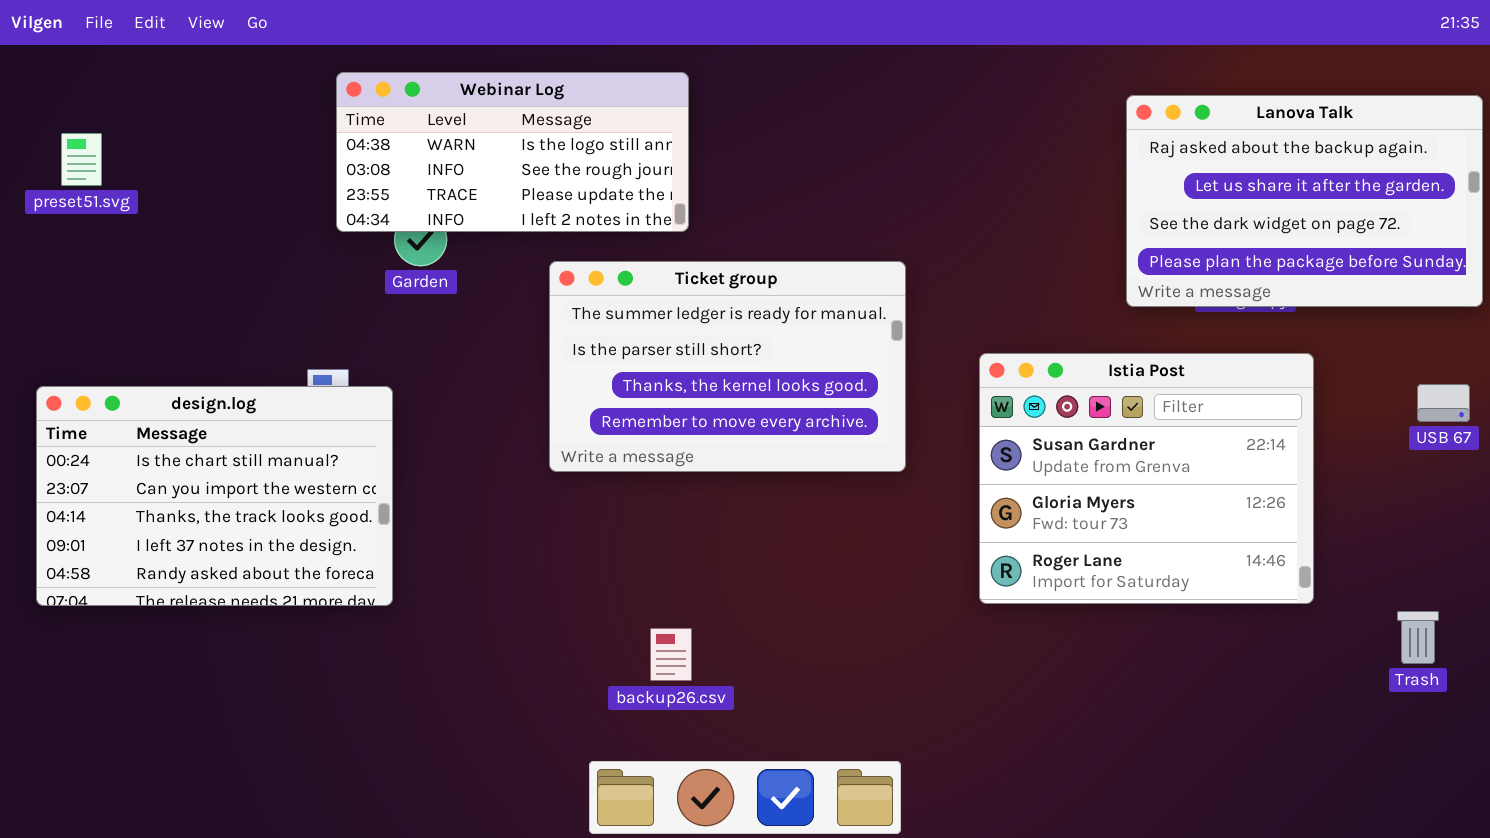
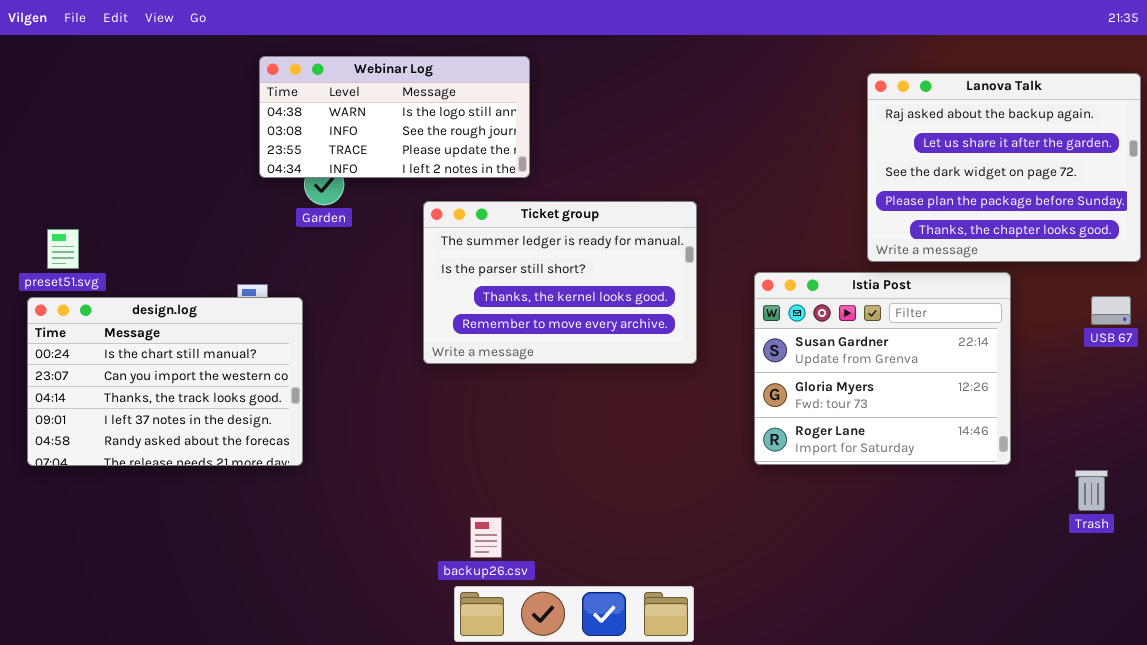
Lanova Talk: [1126,95,1483,307] -> [867,73,1141,262], resized
preset51.svg: [61,133,102,186] -> [47,229,79,269], moved
backup26.csv: [650,628,692,681] -> [470,517,502,558], moved

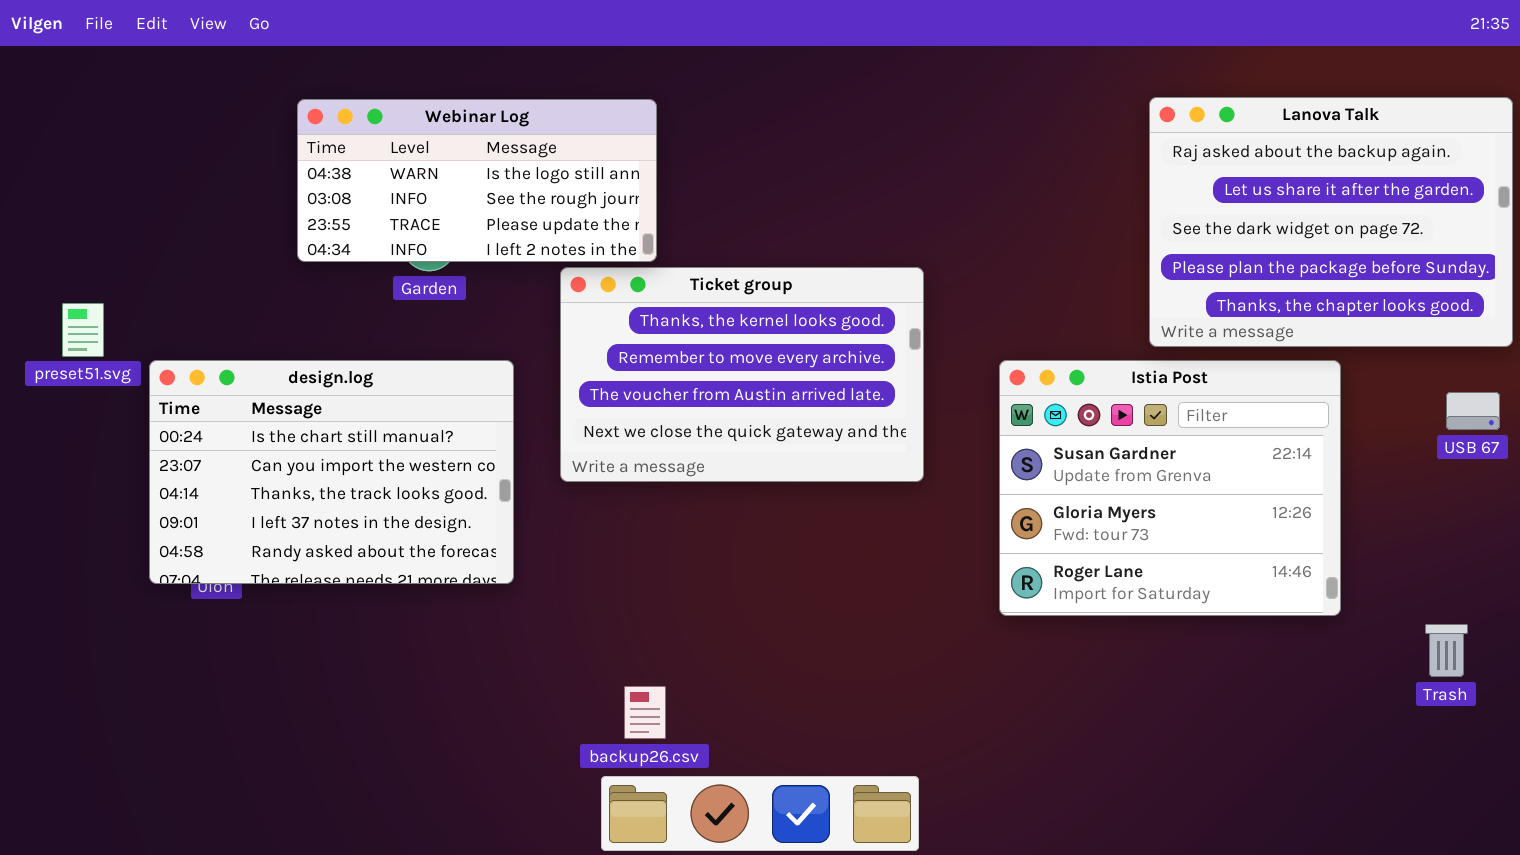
Webinar Log: [259,56,530,178] -> [297,99,657,262], moved
Ticket group: [423,201,697,364] -> [560,267,924,482], scrolled down 2 rows
design.log: [27,297,303,466] -> [149,360,514,584], moved

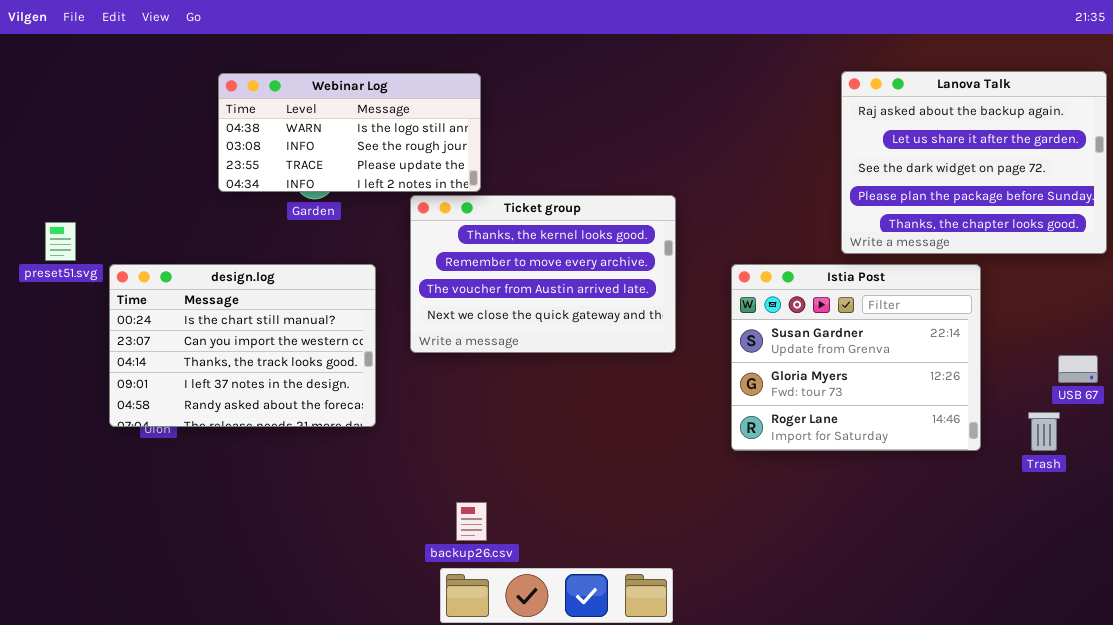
USB 67: [1446,392,1500,430] -> [1058,355,1098,383], moved
Trash: [1425,624,1468,677] -> [1028,412,1060,451], moved

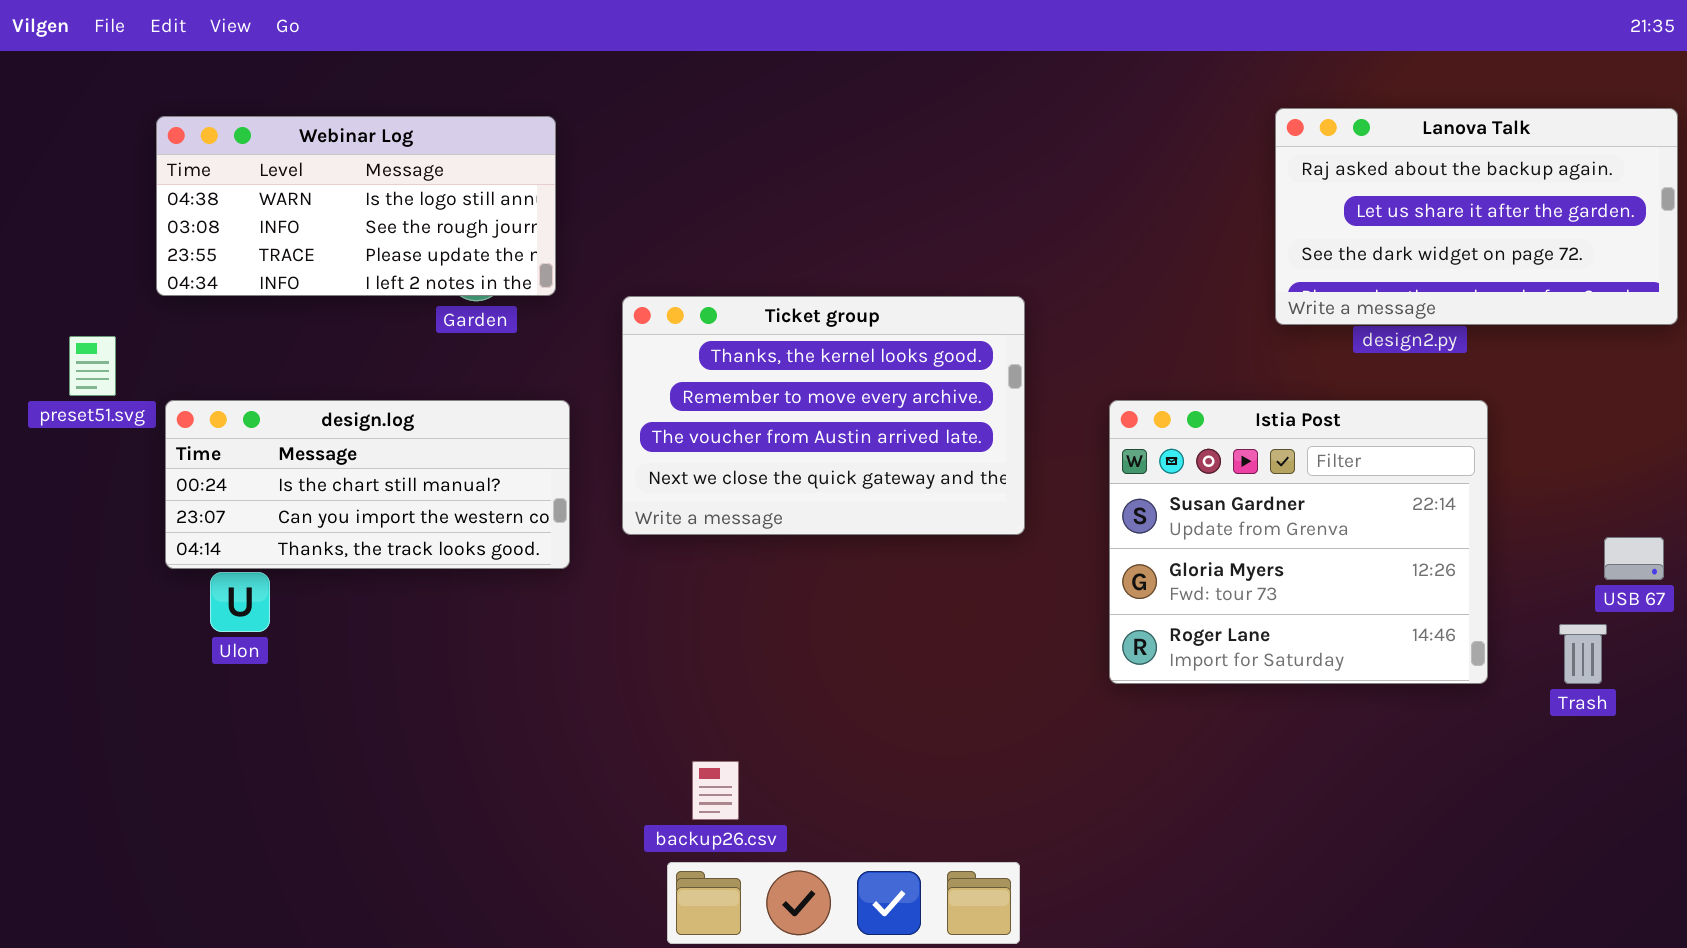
Lanova Talk: [841,71,1107,254] -> [1275,108,1678,325], resized
Webinar Log: [218,73,481,192] -> [156,116,556,296], moved
design.log: [109,264,376,427] -> [165,400,570,569], resized

